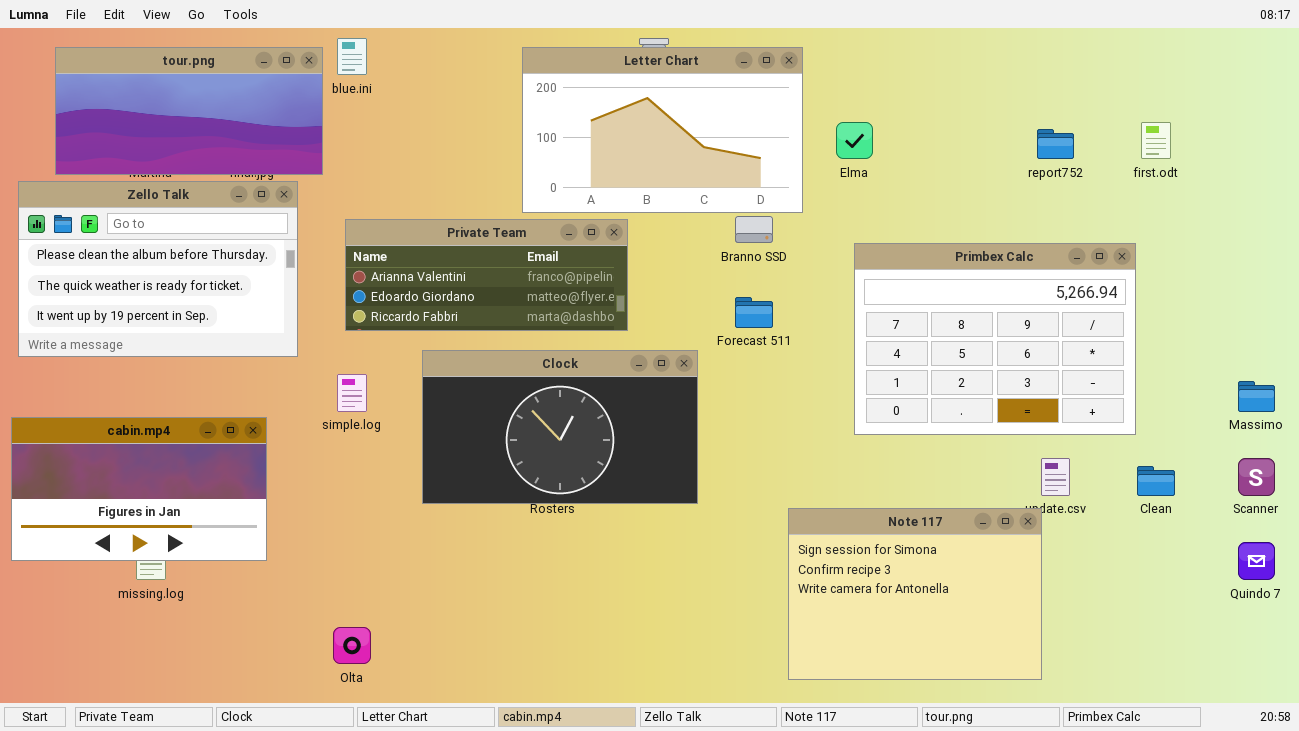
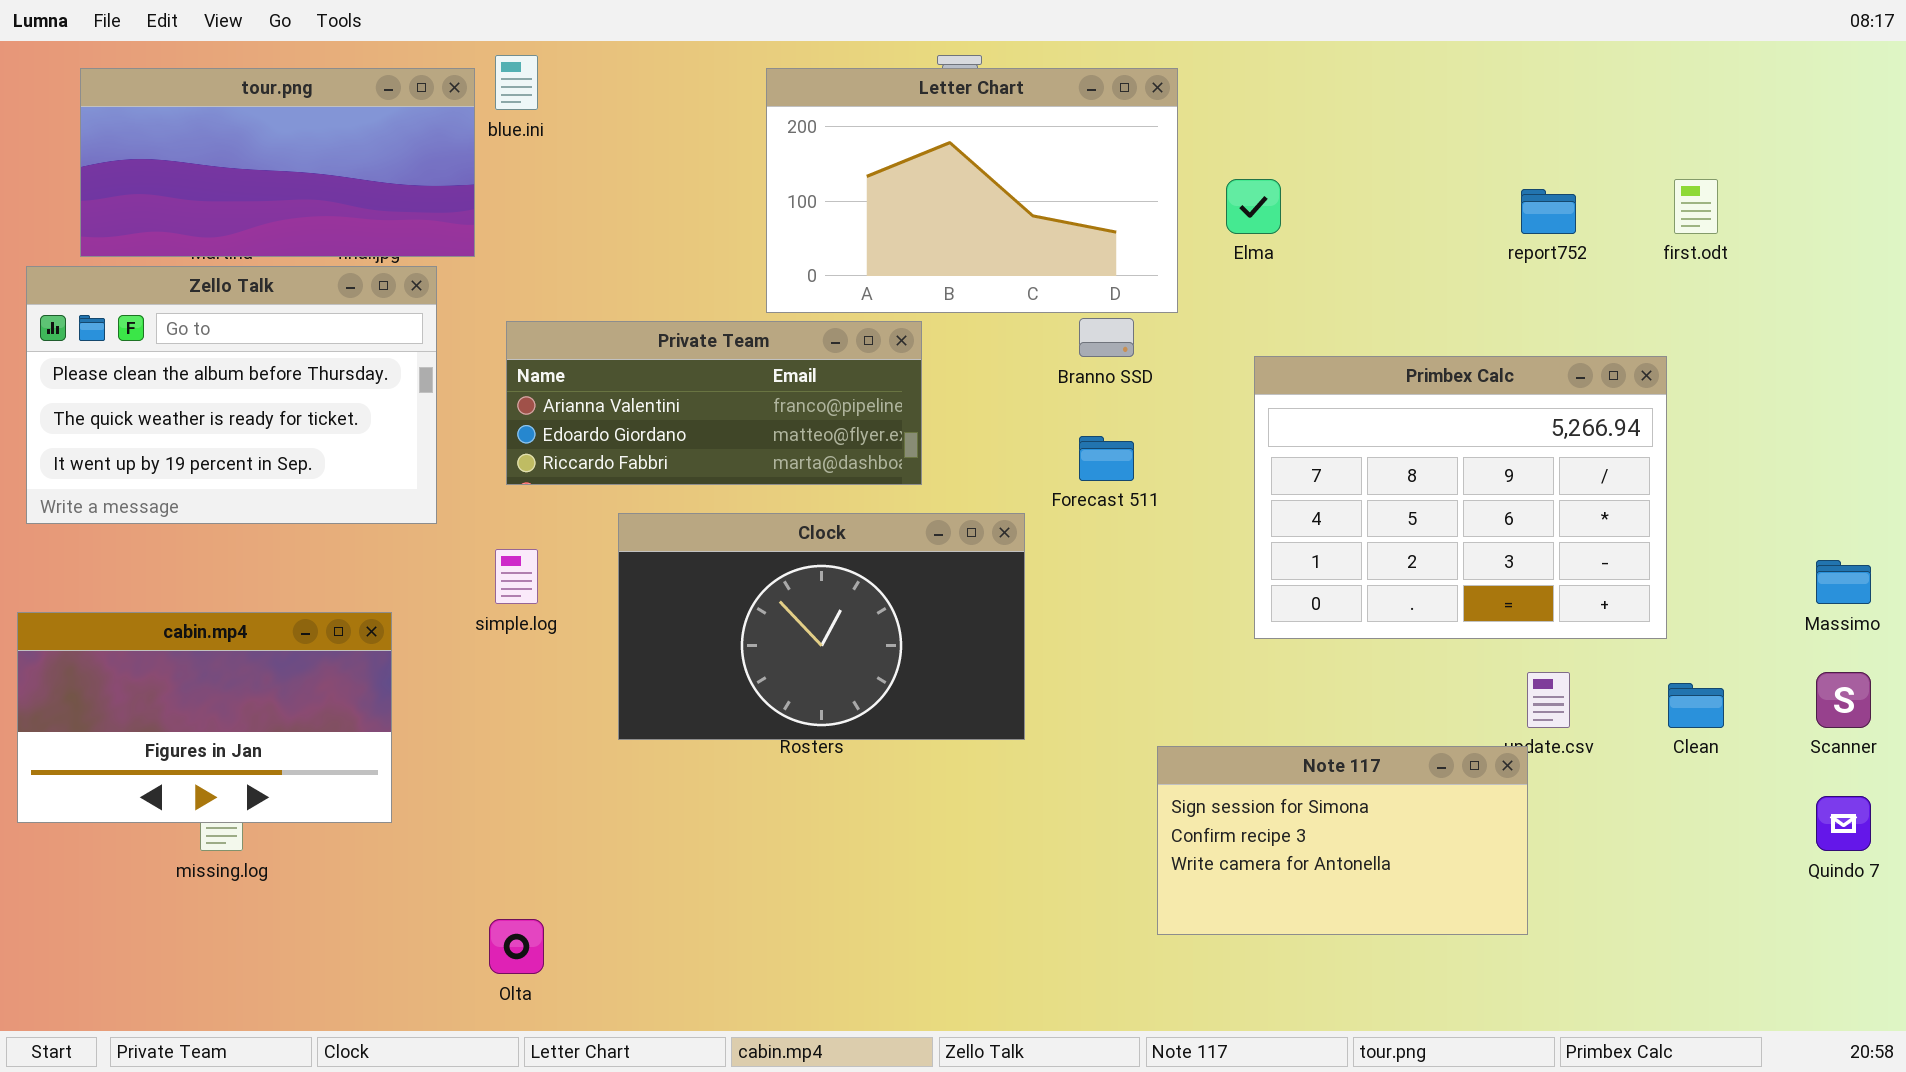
Note 117: [788,508,1042,680] -> [1157,746,1528,935], resized

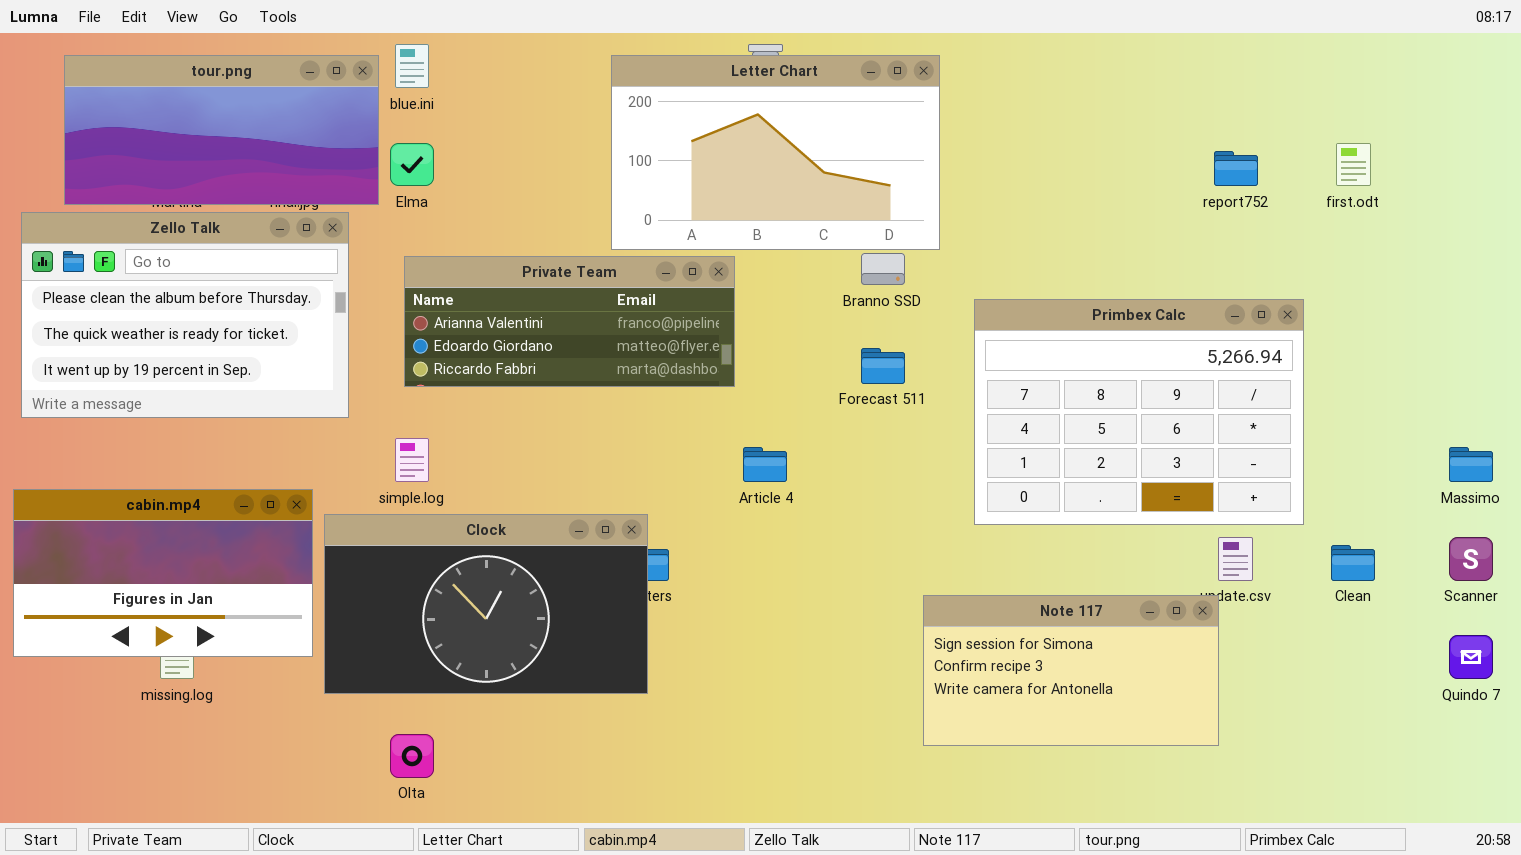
Elma: [1226,179,1281,234] -> [390,143,434,186], moved
Primbex Calc: [1254,356,1667,639] -> [974,299,1304,525], moved
Clock: [618,513,1025,740] -> [324,514,648,694], moved

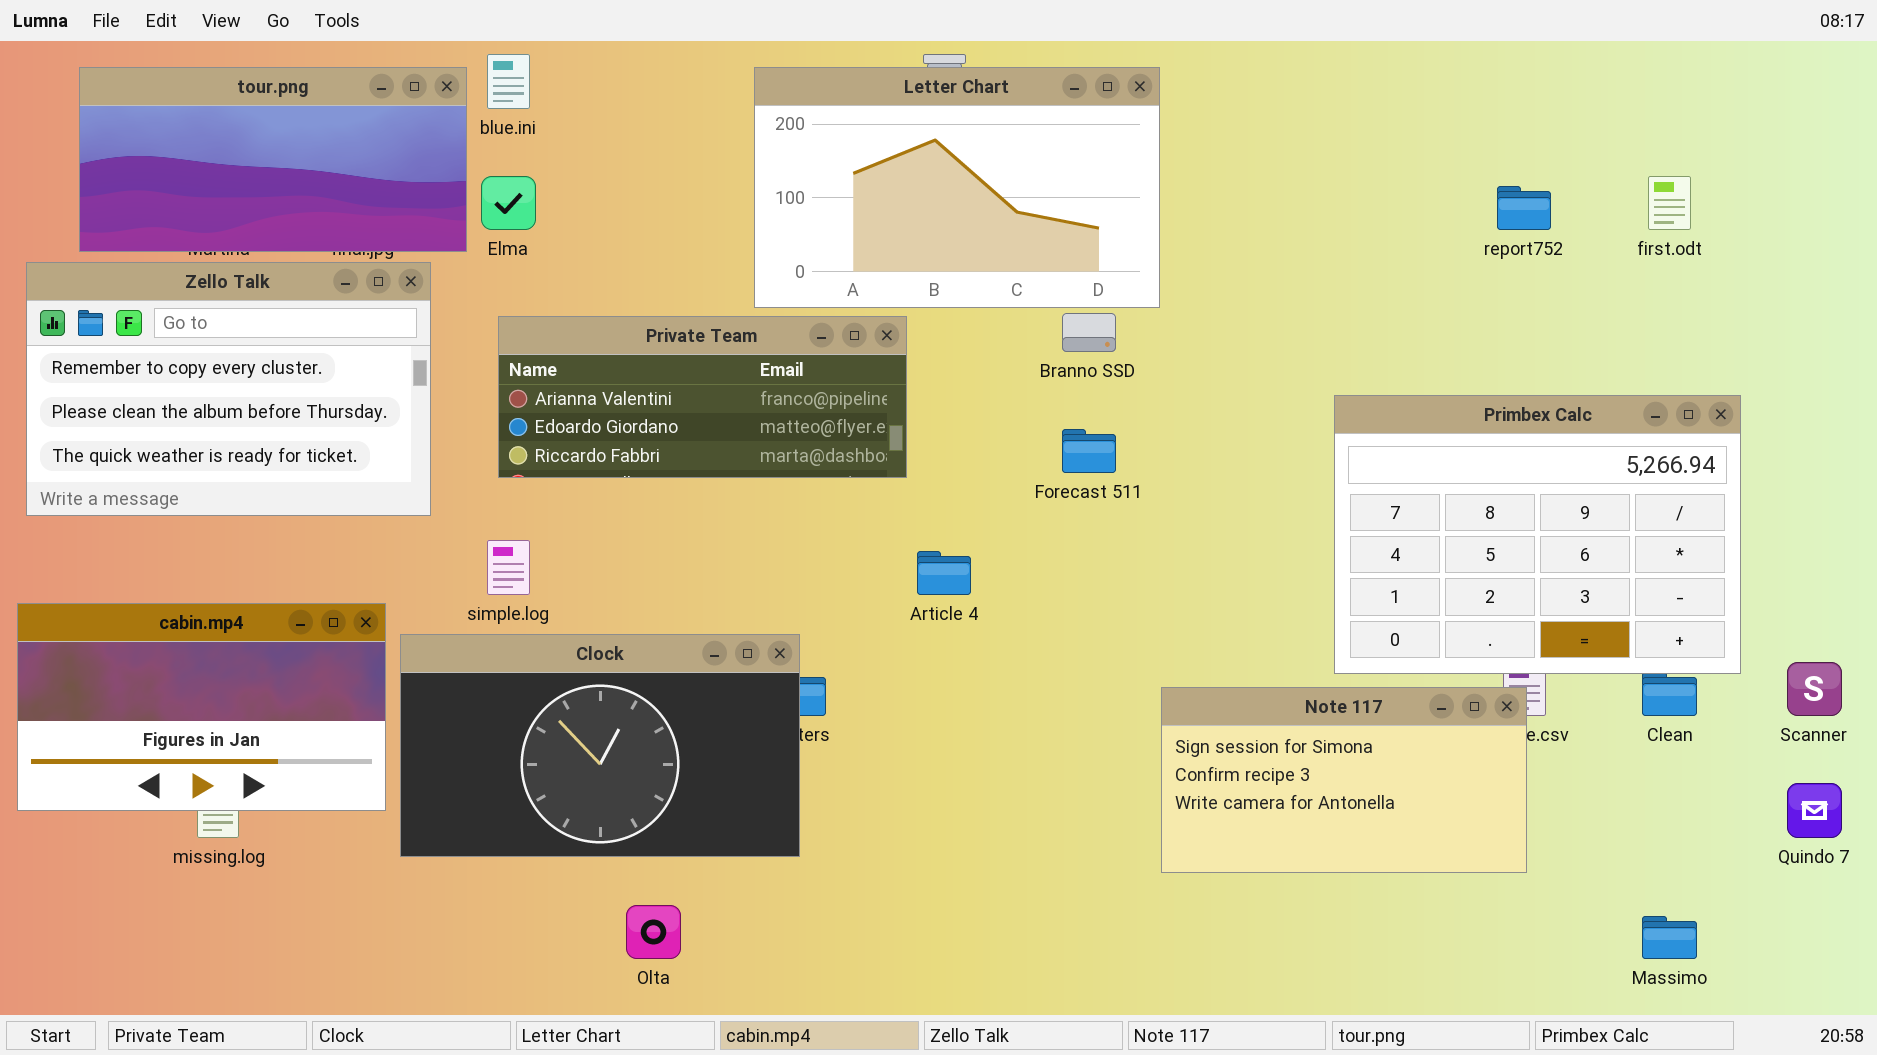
Zello Talk: [21,212,349,418] -> [26,262,431,516], scrolled up 1 row
Primbex Calc: [974,299,1304,525] -> [1334,395,1741,674], moved
Massimo: [1449,447,1493,482] -> [1642,916,1697,959], moved
Note 117: [923,595,1219,746] -> [1161,687,1527,873], moved
Olta: [390,734,434,778] -> [626,905,681,959], moved

